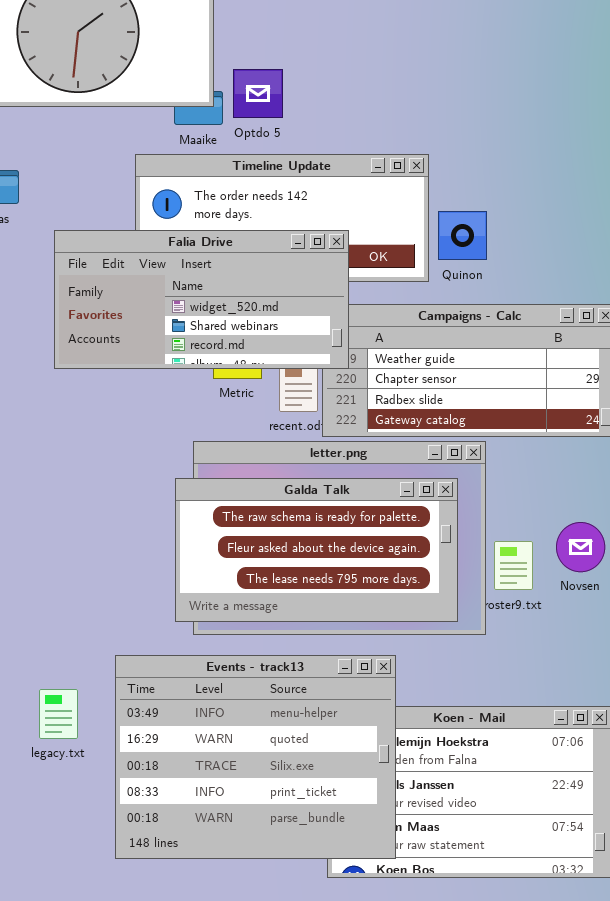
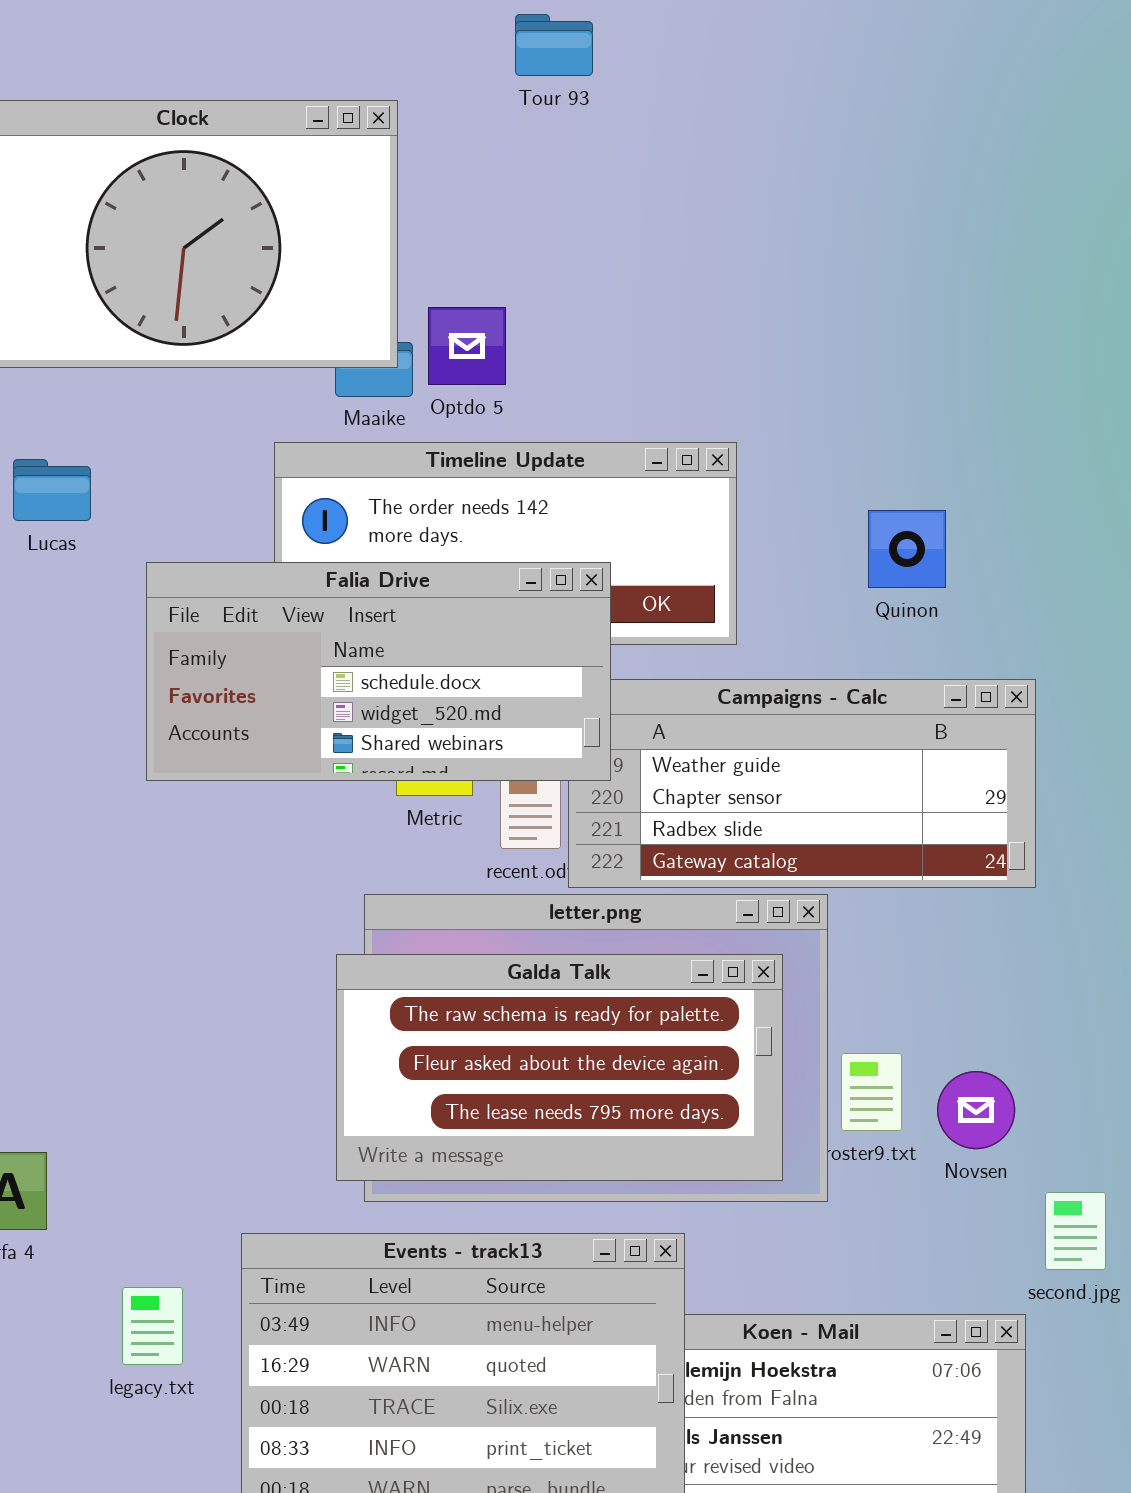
Quinon: [438,211,487,260] -> [868,510,946,588], moved
Falia Drive: [54,230,349,369] -> [146,562,611,781], scrolled up 1 row
Novsen: [556,522,605,572] -> [937,1071,1015,1149], moved

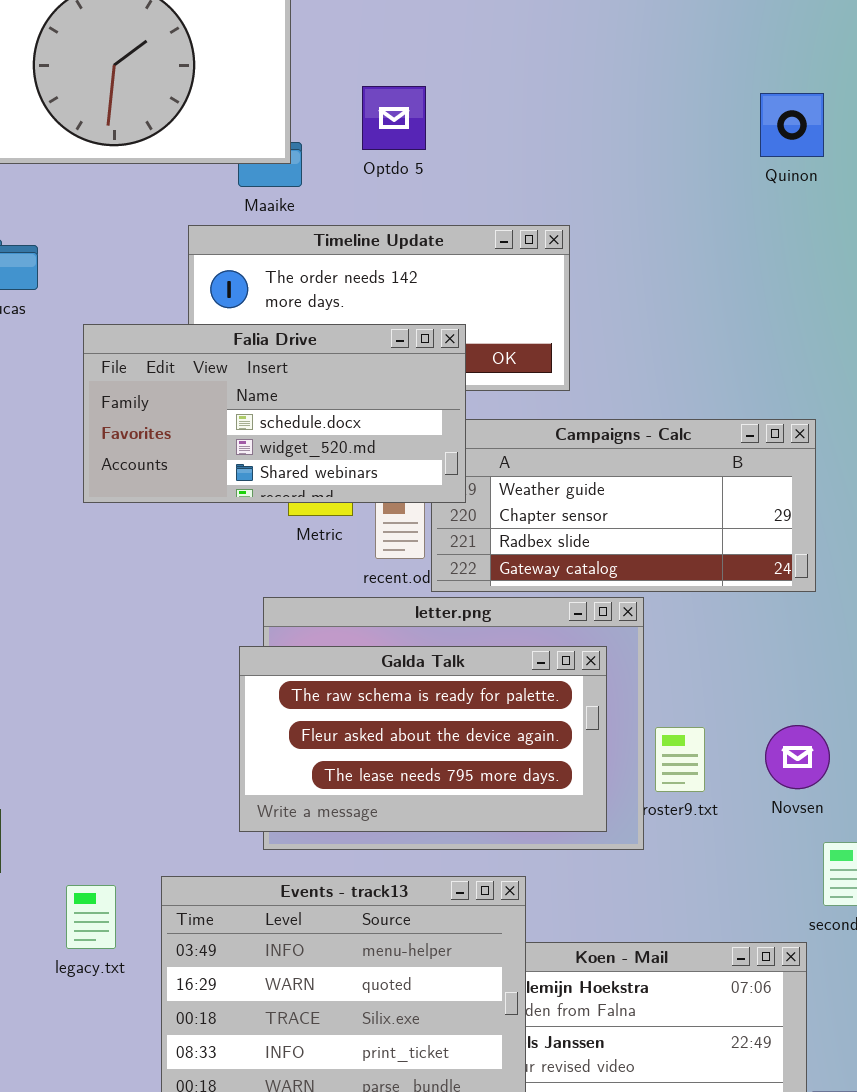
Optdo 5: [428,307,506,385] -> [362,86,426,150], moved
Quinon: [868,510,946,588] -> [760,93,824,157], moved
Novsen: [937,1071,1015,1149] -> [765,725,830,789], moved
legacy.txt: [122,1287,183,1365] -> [66,885,116,949], moved

